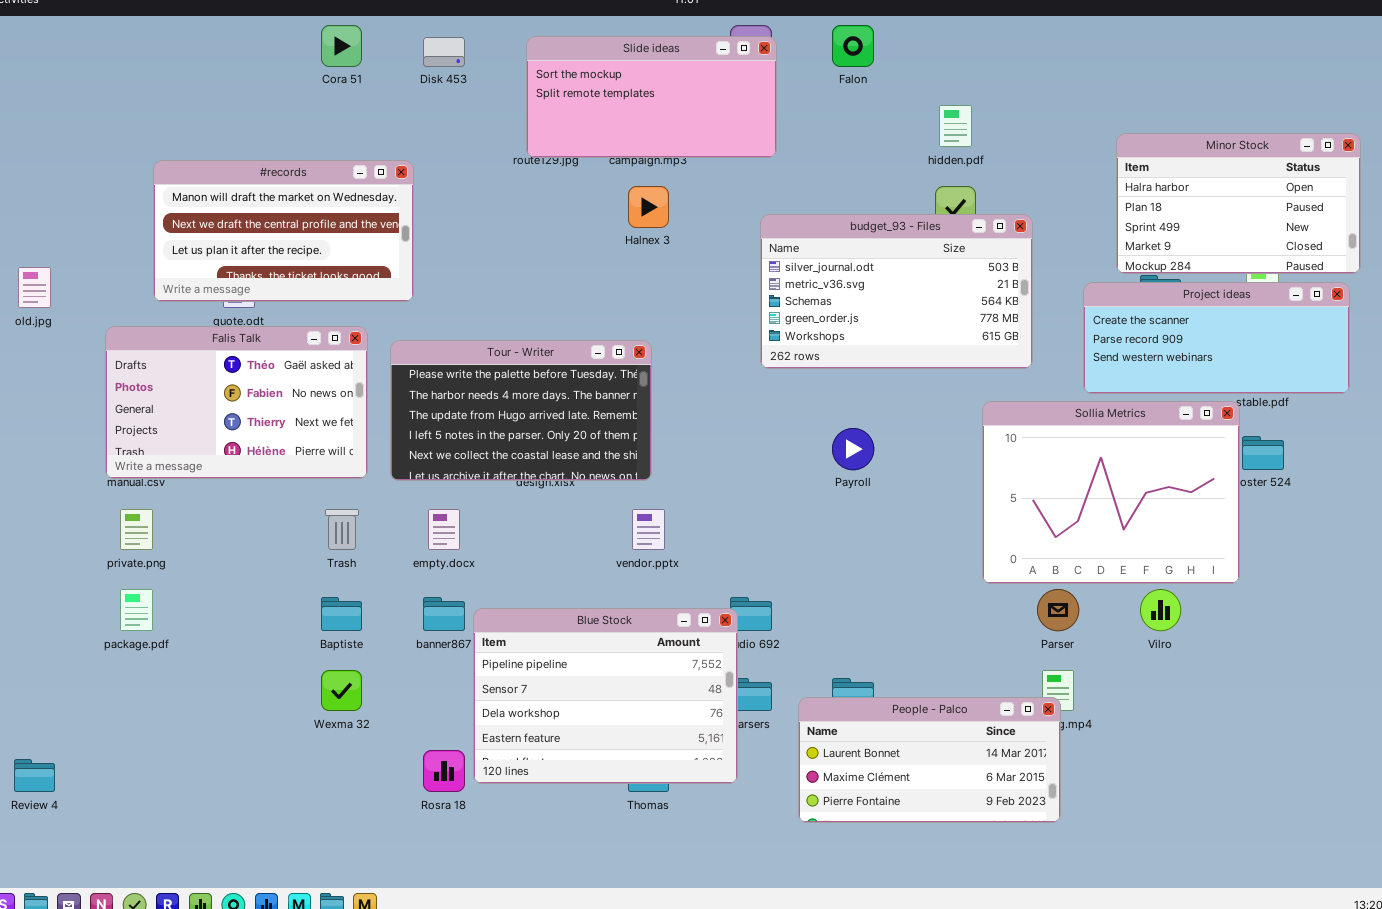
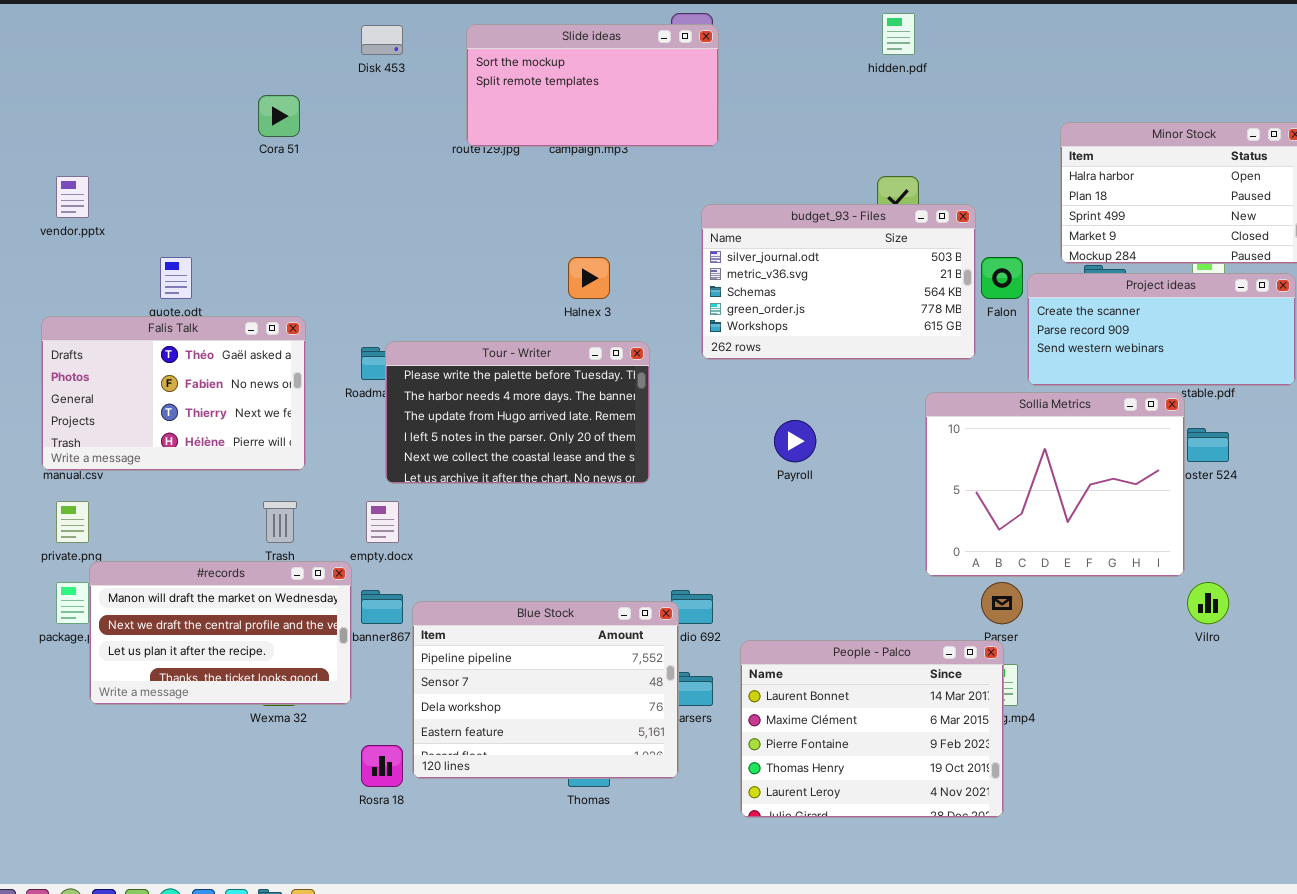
Cora 51: [321,25,362,67] -> [258,95,300,137], moved
Falon: [832,25,874,67] -> [981,257,1023,299], moved
hidden.pdf: [939,105,972,147] -> [882,13,915,55], moved
#records: [153,160,414,302] -> [89,561,352,705], moved
Halnex 3: [628,186,669,228] -> [568,257,610,299], moved
Tour - Writer: [390,340,652,481] -> [385,341,650,484], moved
vendor.pptx: [632,509,665,550] -> [56,176,89,218], moved
Vilro: [1140,589,1181,631] -> [1187,582,1229,624], moved
People - Palco: [798,697,1061,823] -> [740,640,1004,818], resized

